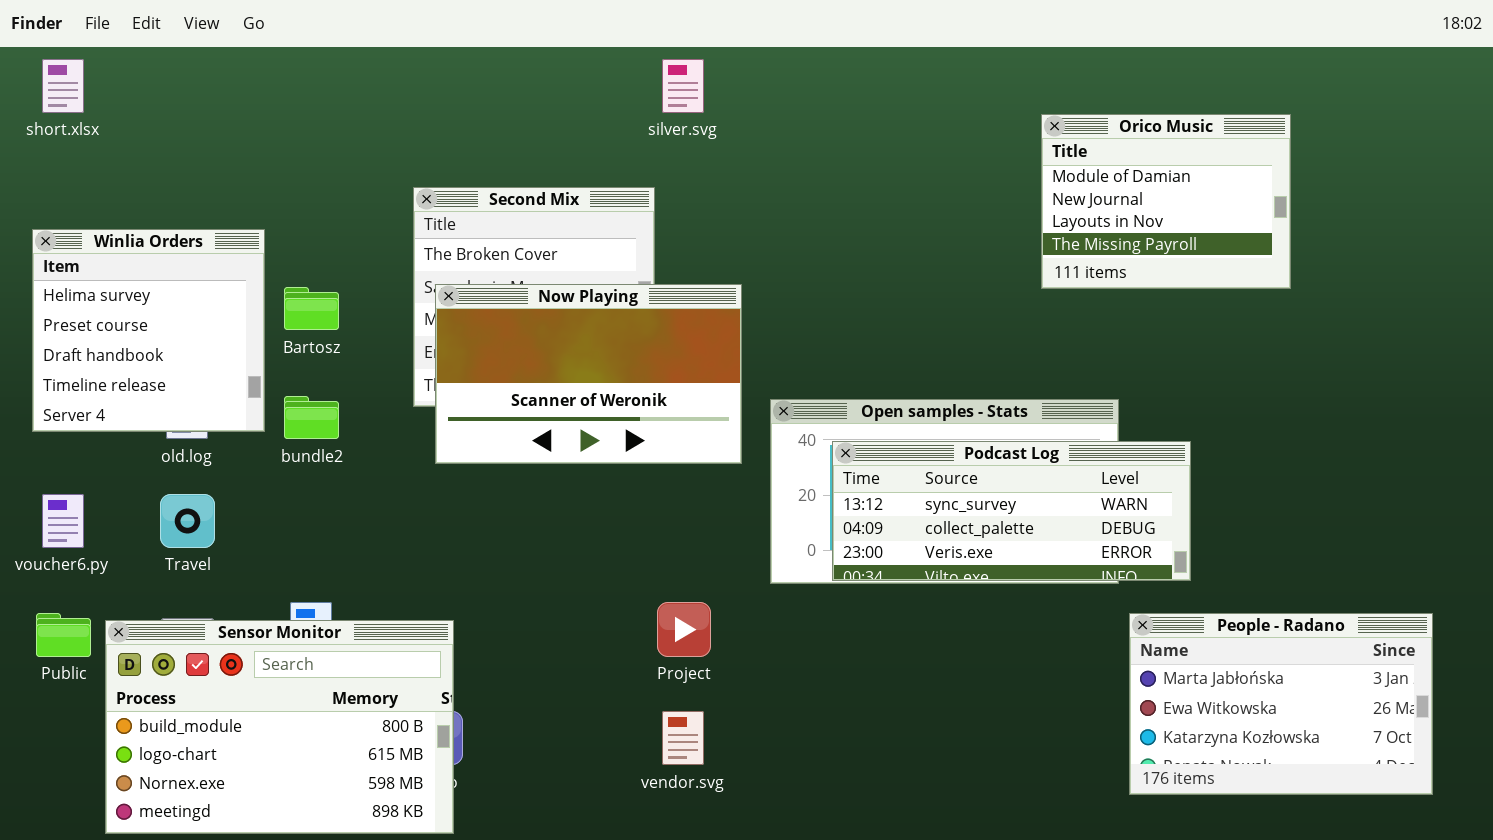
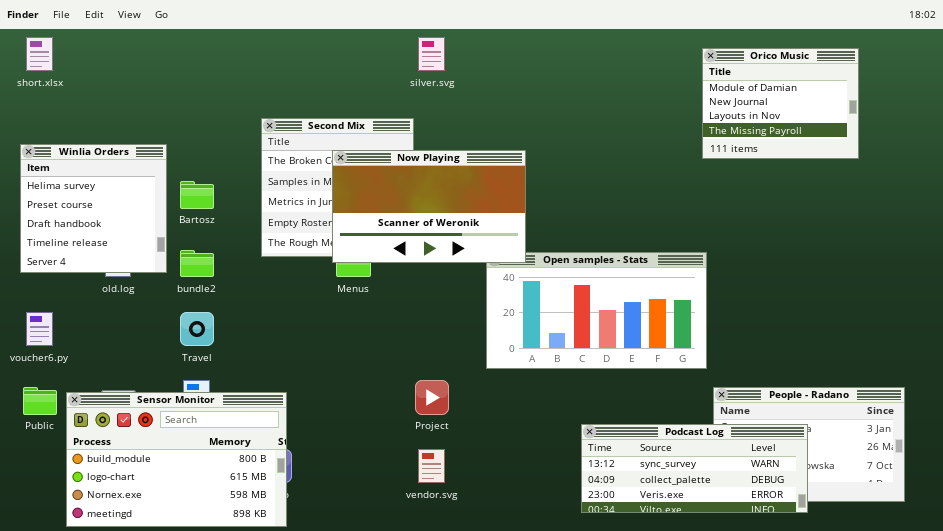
Orico Music: [1041,114,1291,289] -> [702,48,859,159], moved
Now Playing: [435,284,742,464] -> [332,150,526,263], moved
Podcast Log: [832,441,1191,581] -> [581,424,808,513], moved
Travel: [160,494,215,548] -> [180,312,214,346], moved

